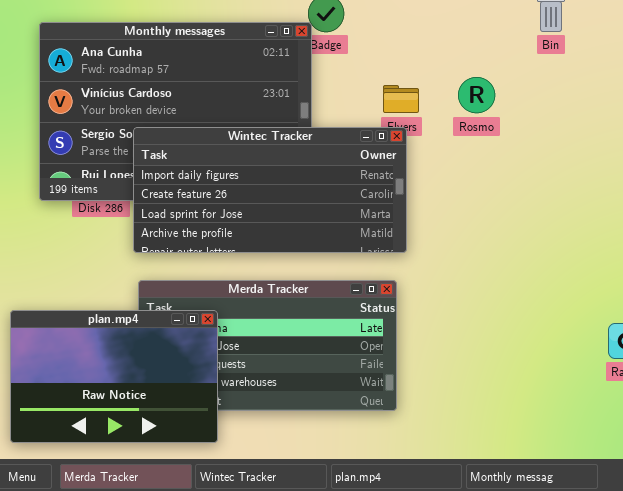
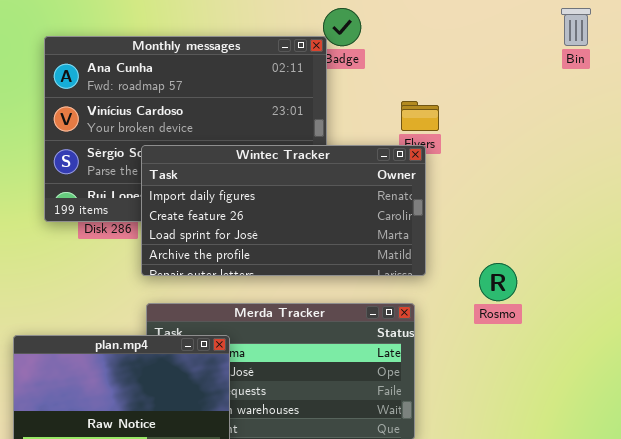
Rosmo: [458,77,495,113] -> [479,263,517,301], moved

